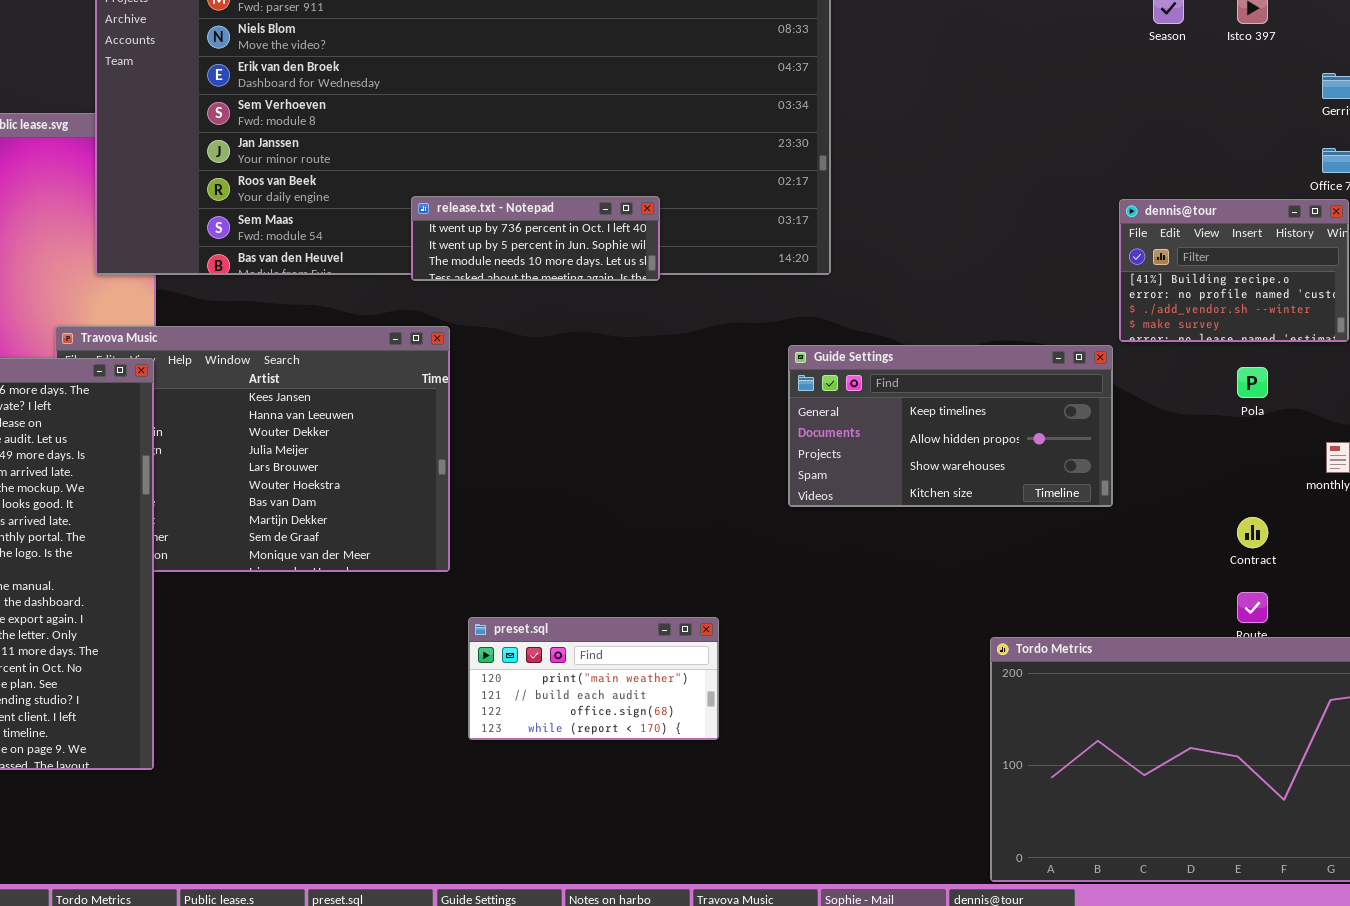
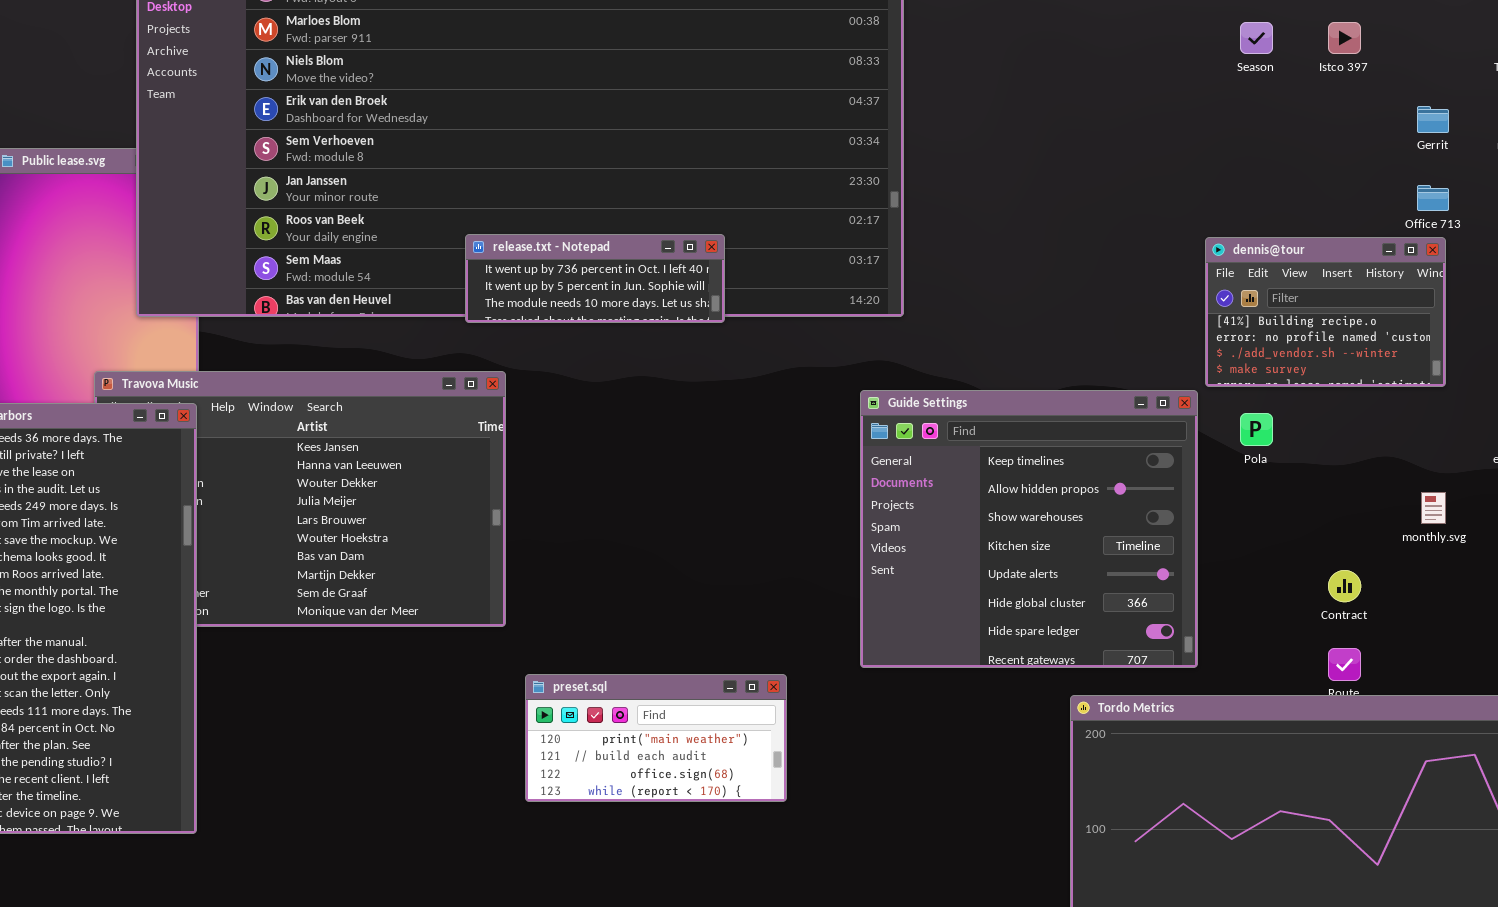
Guide Settings: [788,345,1113,507] -> [860,390,1198,668], resized
Pola: [1237,367,1268,398] -> [1240,413,1273,446], moved

